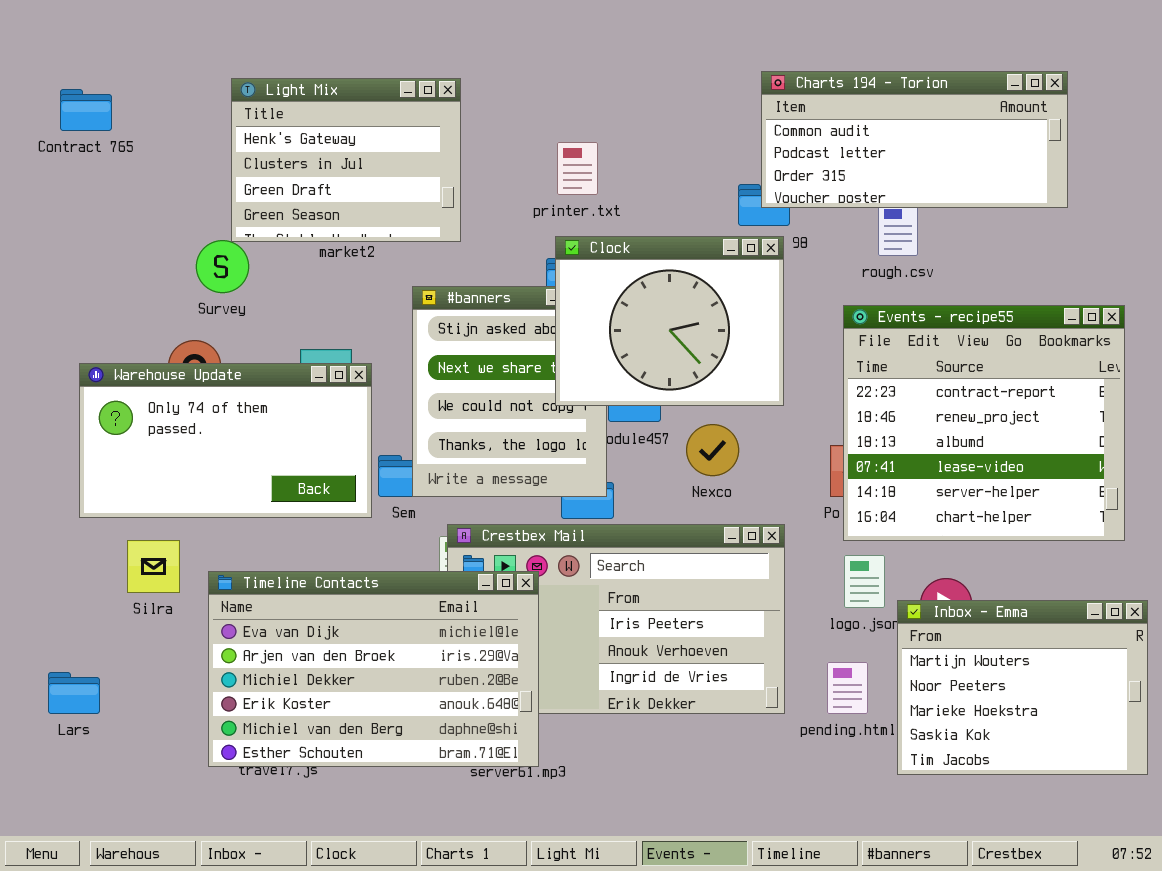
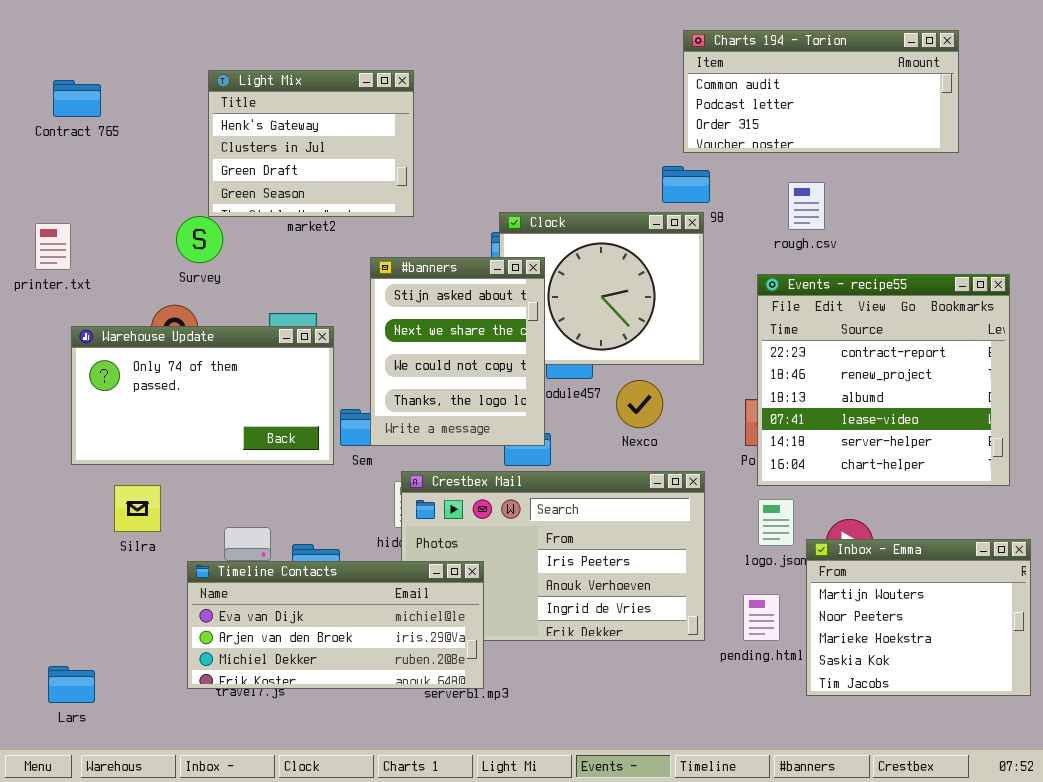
Charts 194 - Torion: [761,71,1068,208] -> [683,30,959,153], moved
printer.txt: [557,142,598,195] -> [35,223,71,270], moved
#banners: [412,286,607,497] -> [370,257,545,446], raised
Timeline Contacts: [208,571,539,767] -> [187,561,484,689], resized
Lars: [48,672,100,714] -> [48,666,95,703], moved

